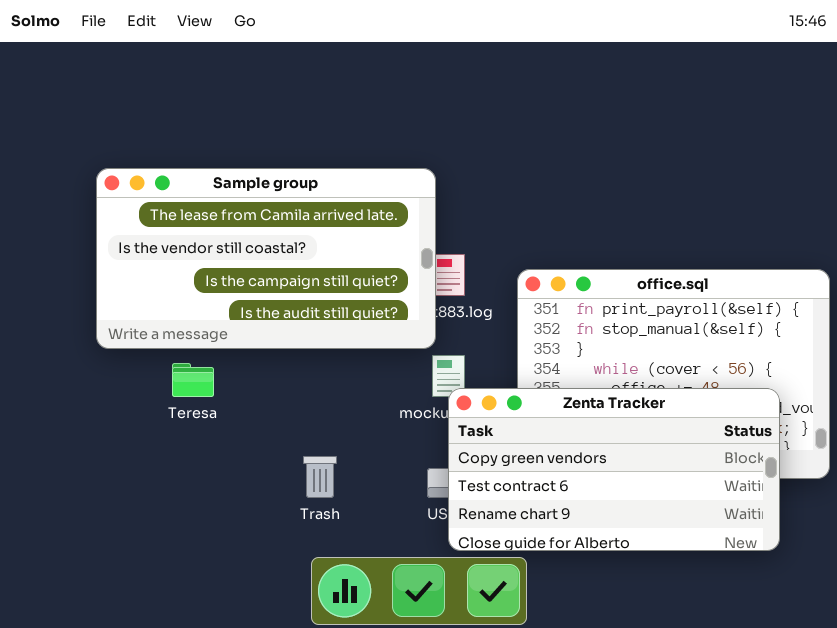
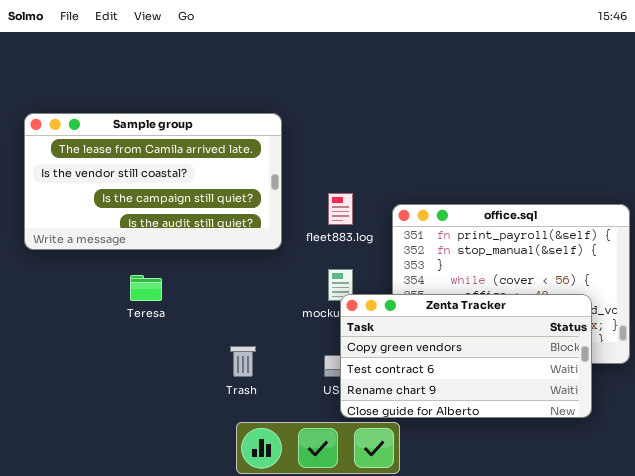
Sample group: [96,168,436,349] -> [24,113,282,250], moved

